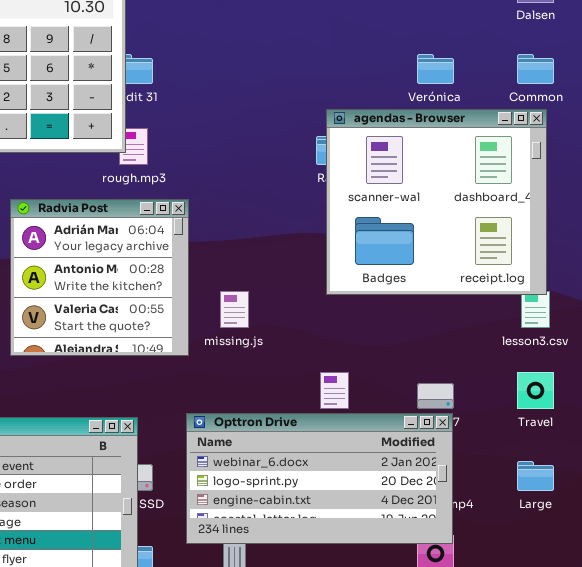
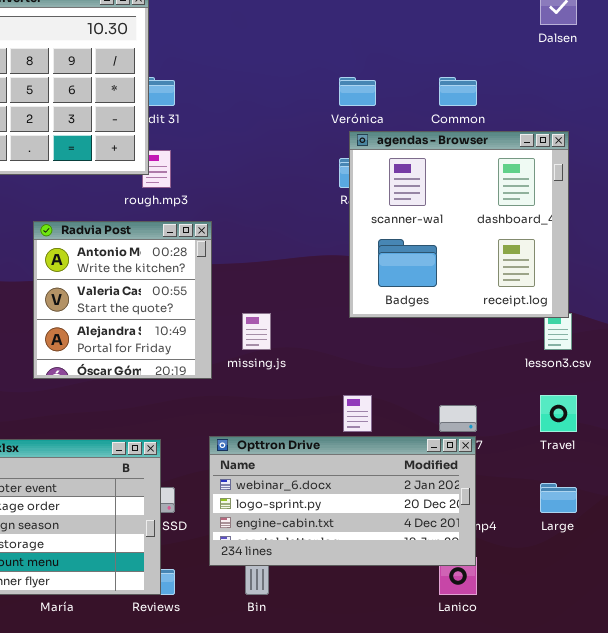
Verónica: [417,54,454,84] -> [339,77,376,106], moved
Common: [517,54,554,84] -> [439,77,477,106], moved
Radvia Post: [10,199,189,356] -> [33,221,212,379], scrolled down 1 row

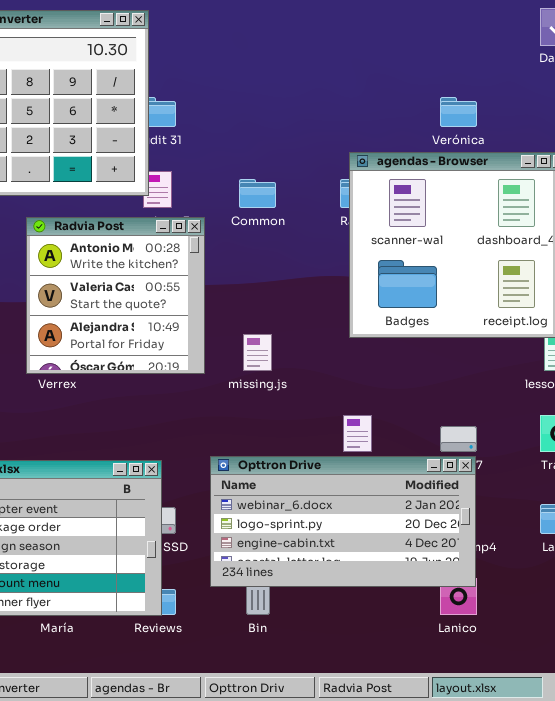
Verónica: [339,77,376,106] -> [440,97,477,127], moved
Common: [439,77,477,106] -> [239,179,276,208], moved
Radvia Post: [33,221,212,379] -> [26,217,205,374], moved

